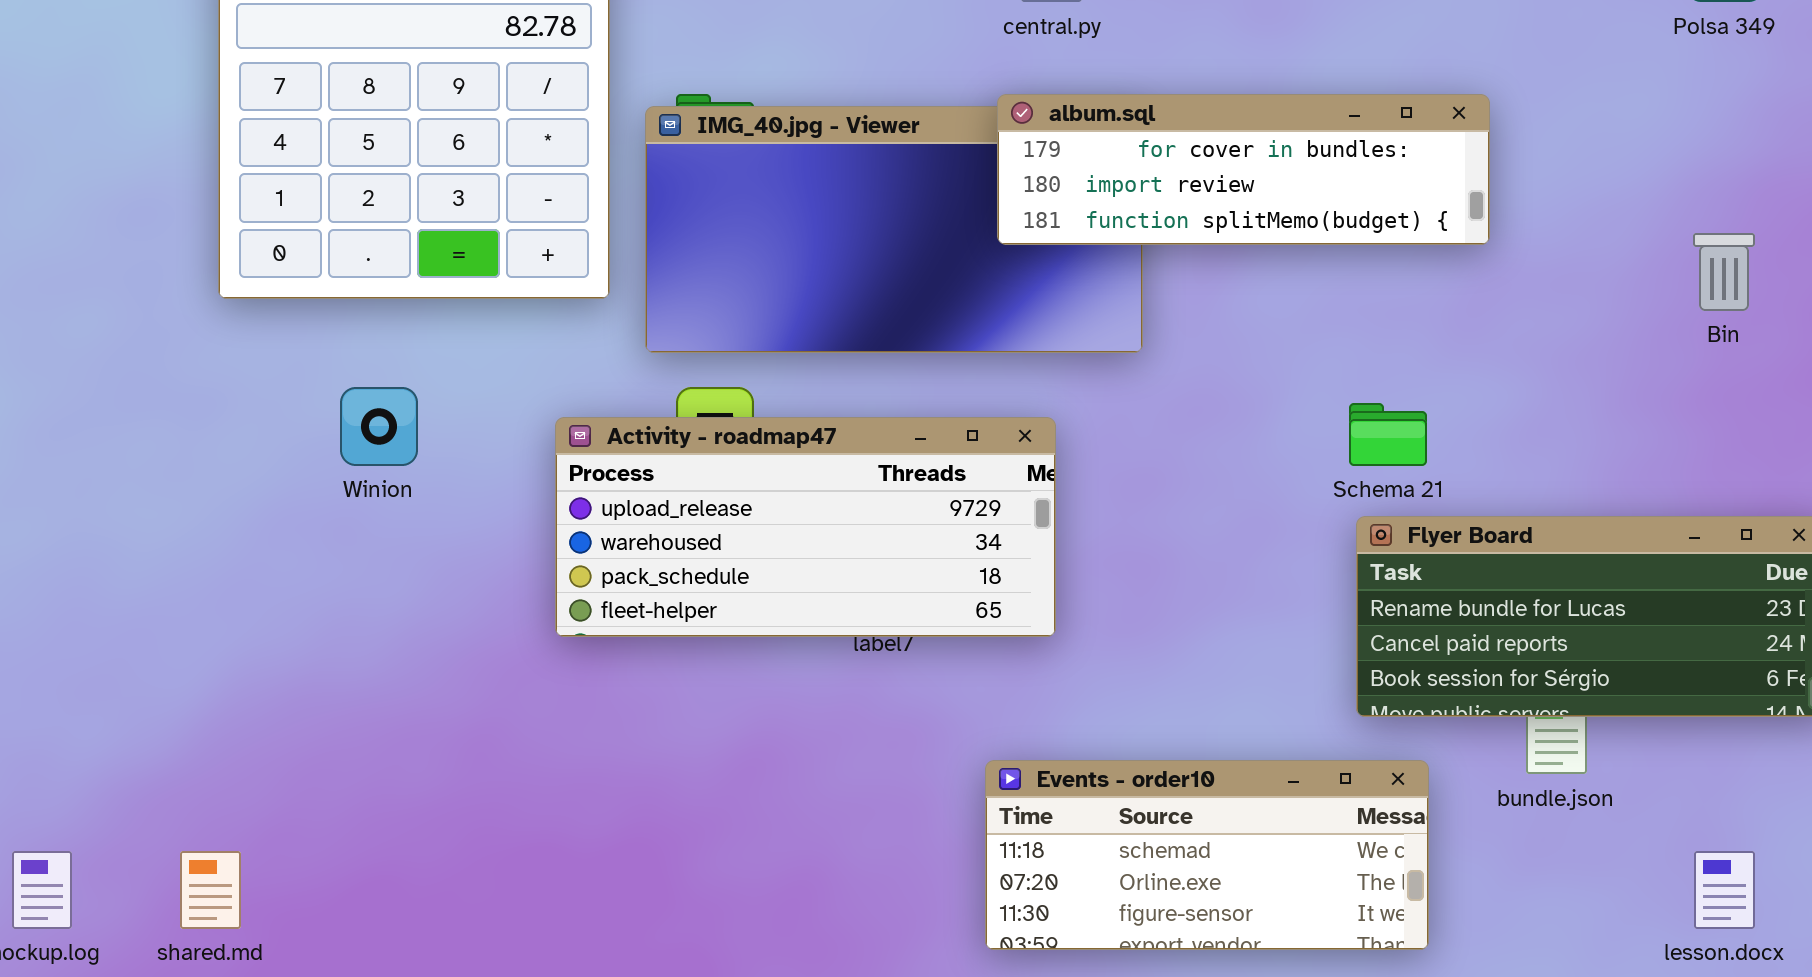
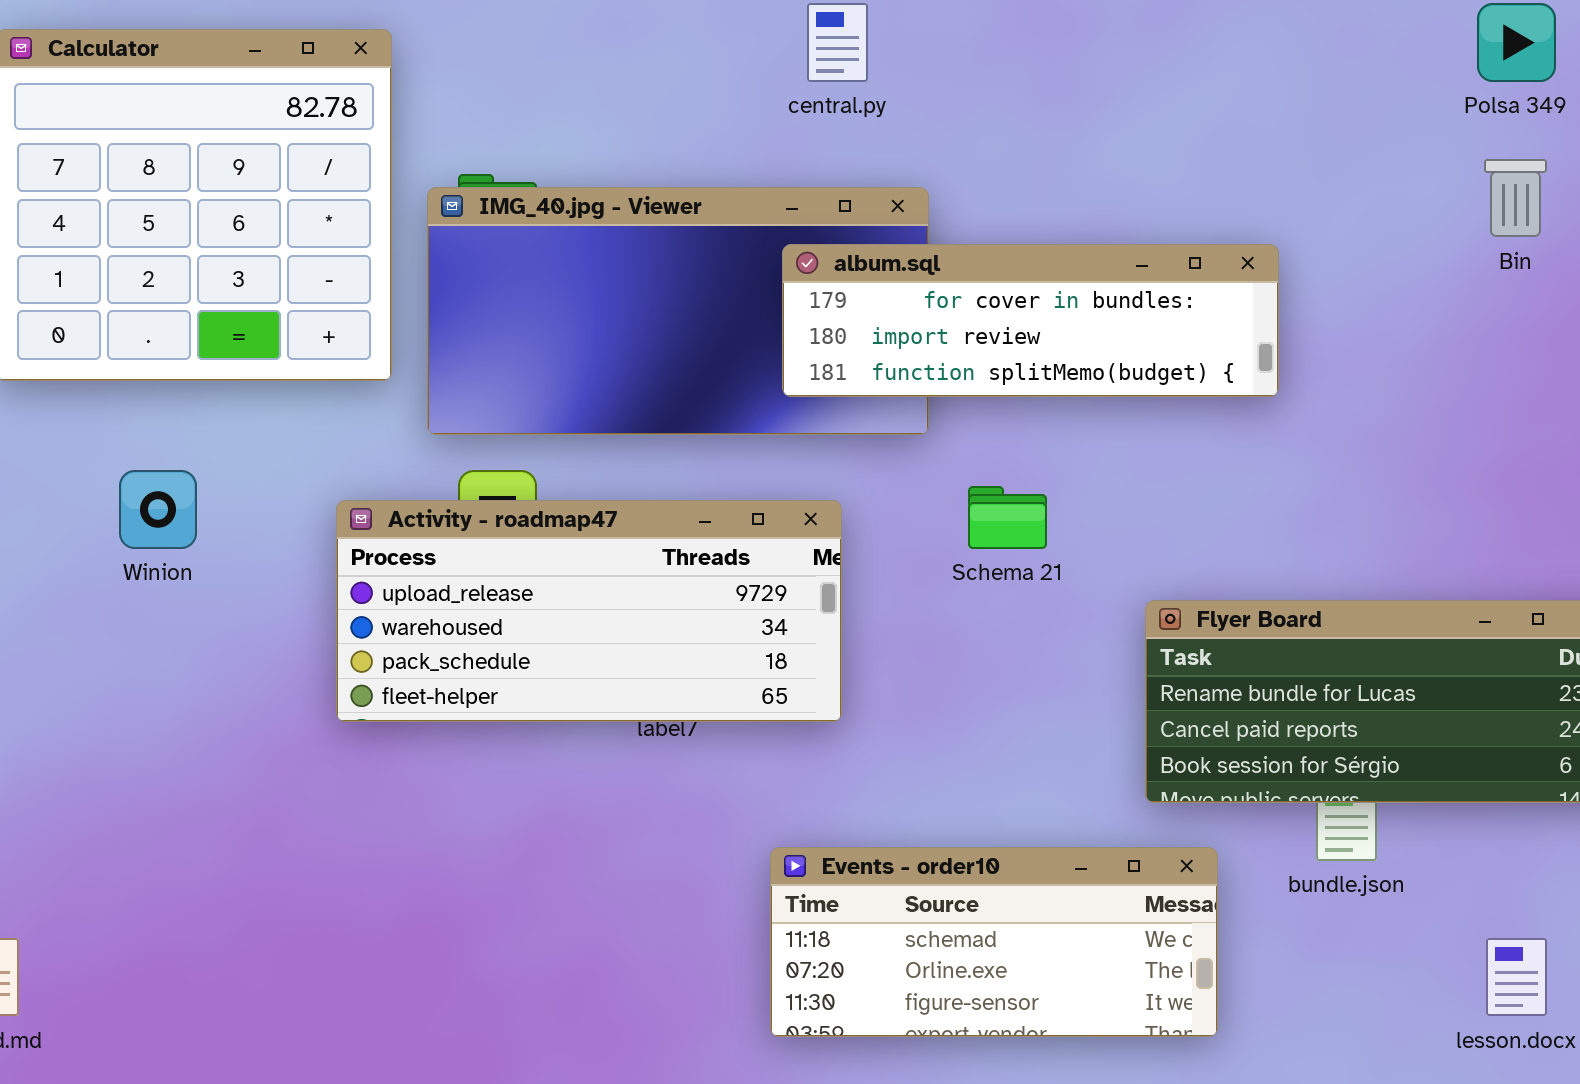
album.sql: [997,94,1490,245] -> [782,244,1279,397], moved
Bin: [1693,233,1755,311] -> [1484,159,1547,237], moved
Schema 21: [1349,403,1427,466] -> [968,486,1047,549], moved

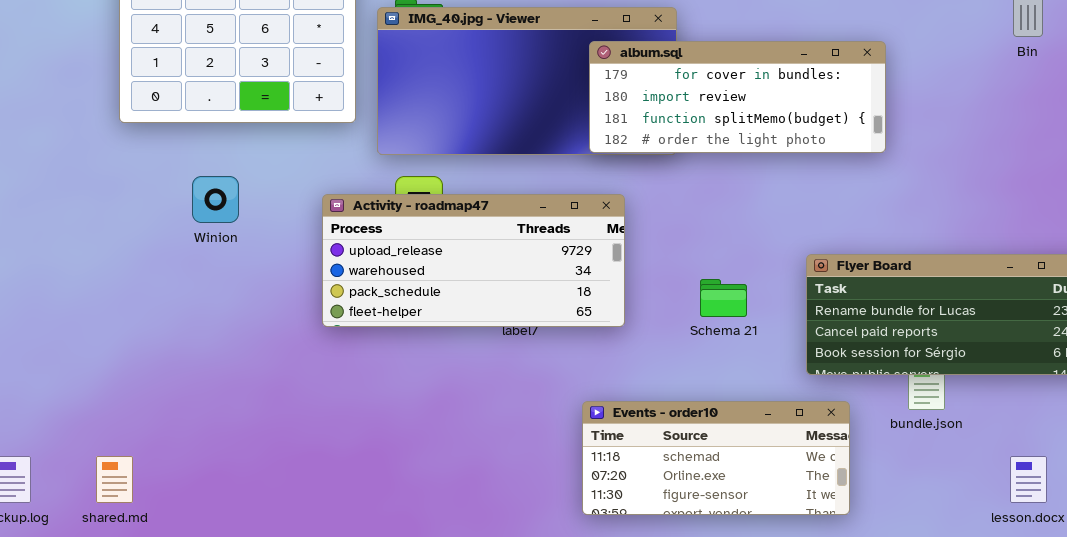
album.sql: [782,244,1279,397] -> [589,41,886,153], resized
Schema 21: [968,486,1047,549] -> [700,279,747,317], moved

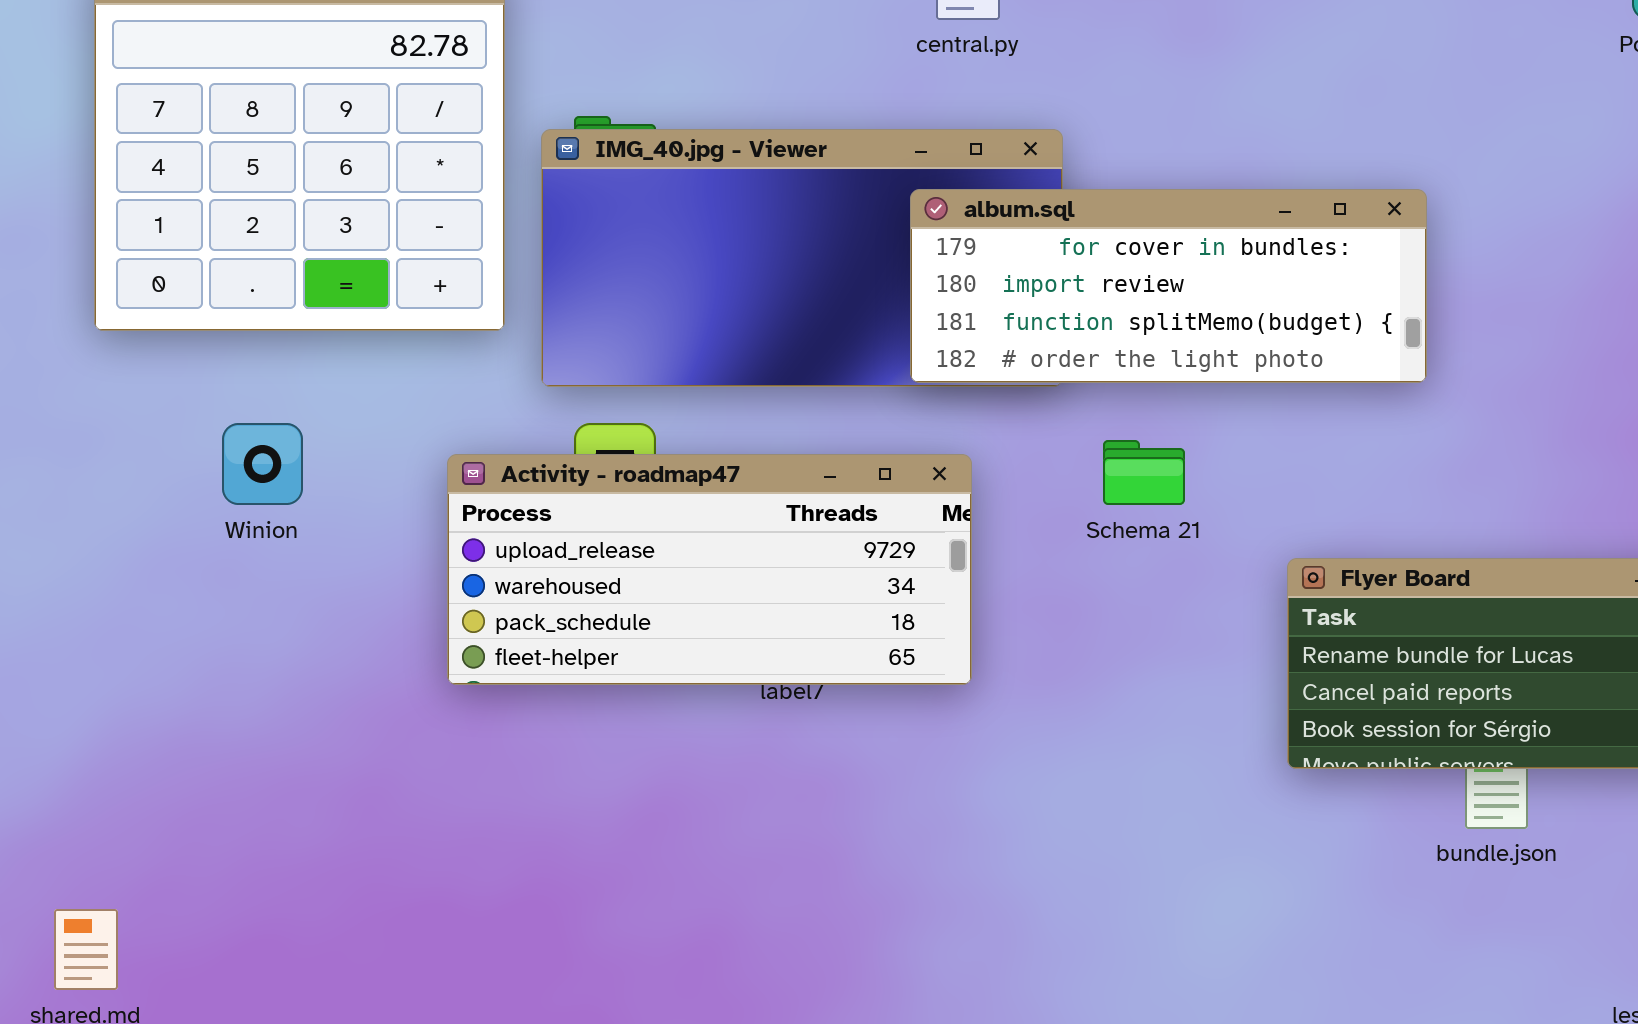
Schema 21: [700,279,747,317] -> [1103,440,1185,505], moved
Events - order10: [582,401,850,515] -> none, closed

